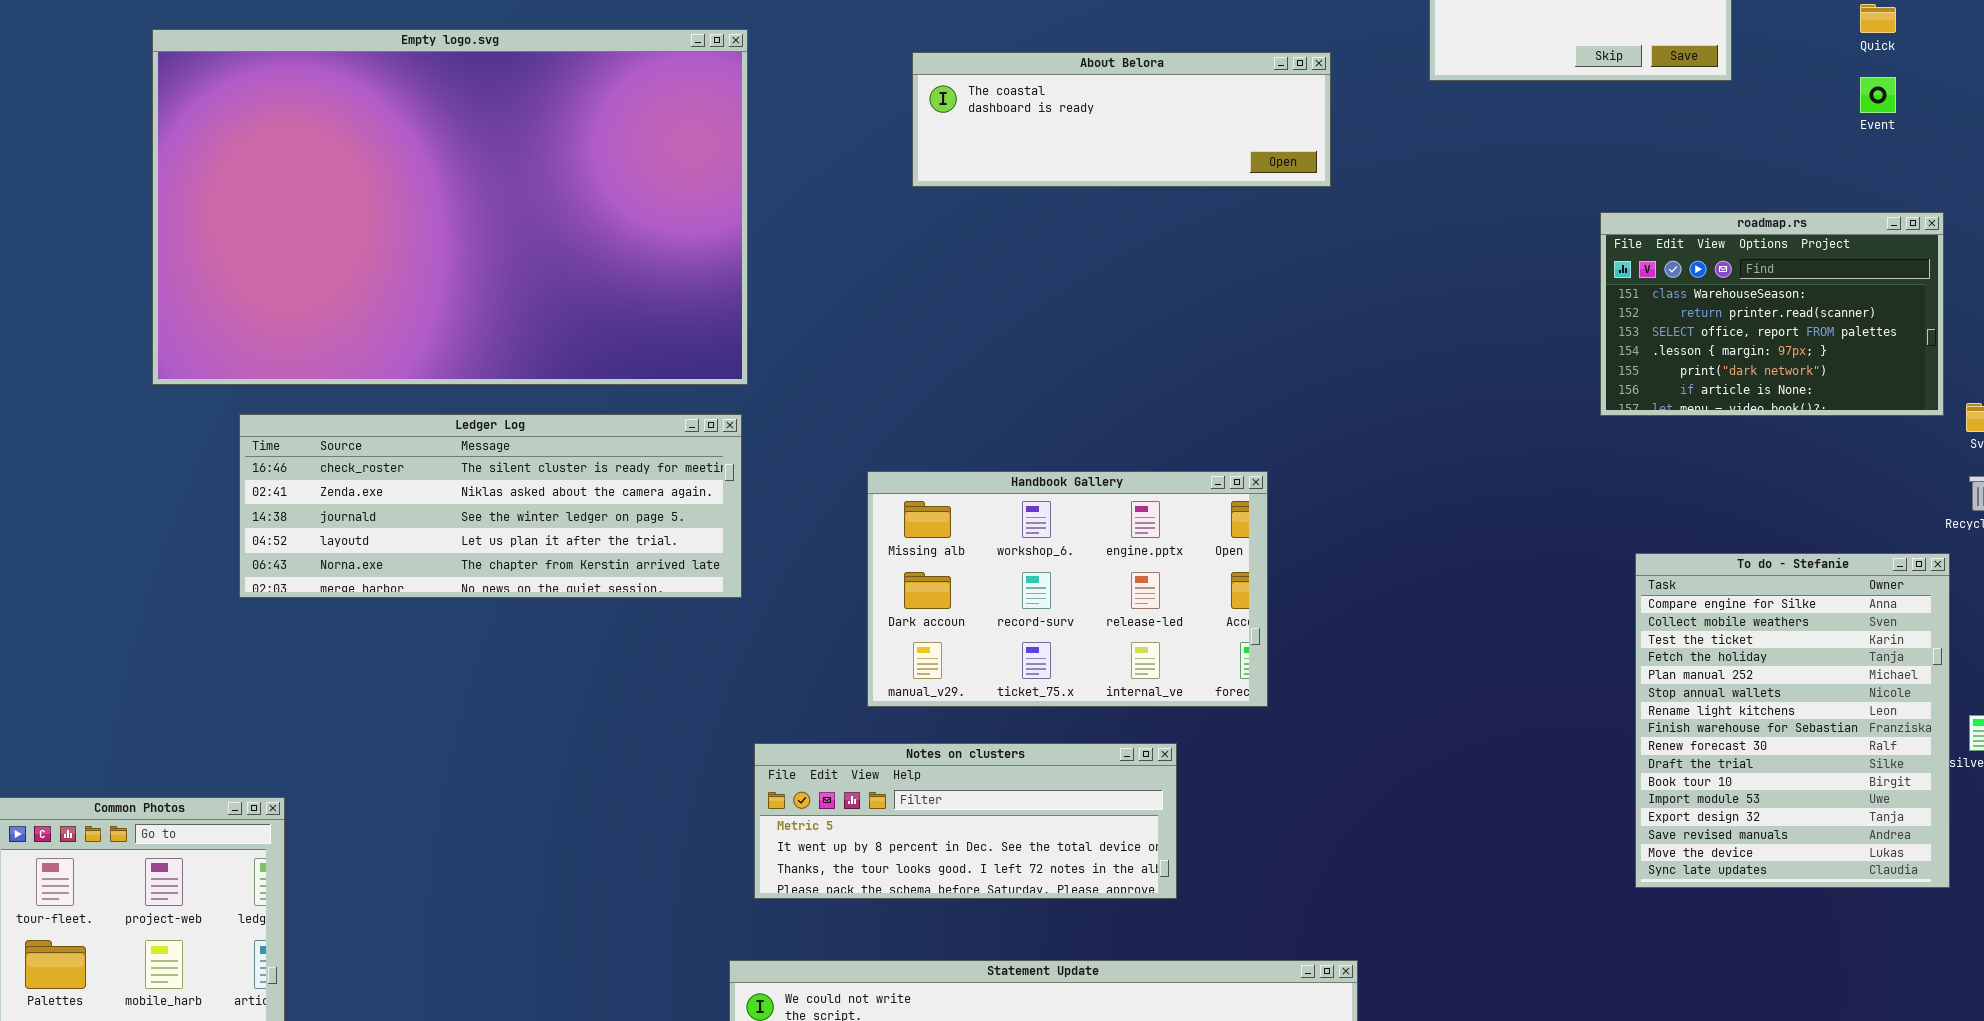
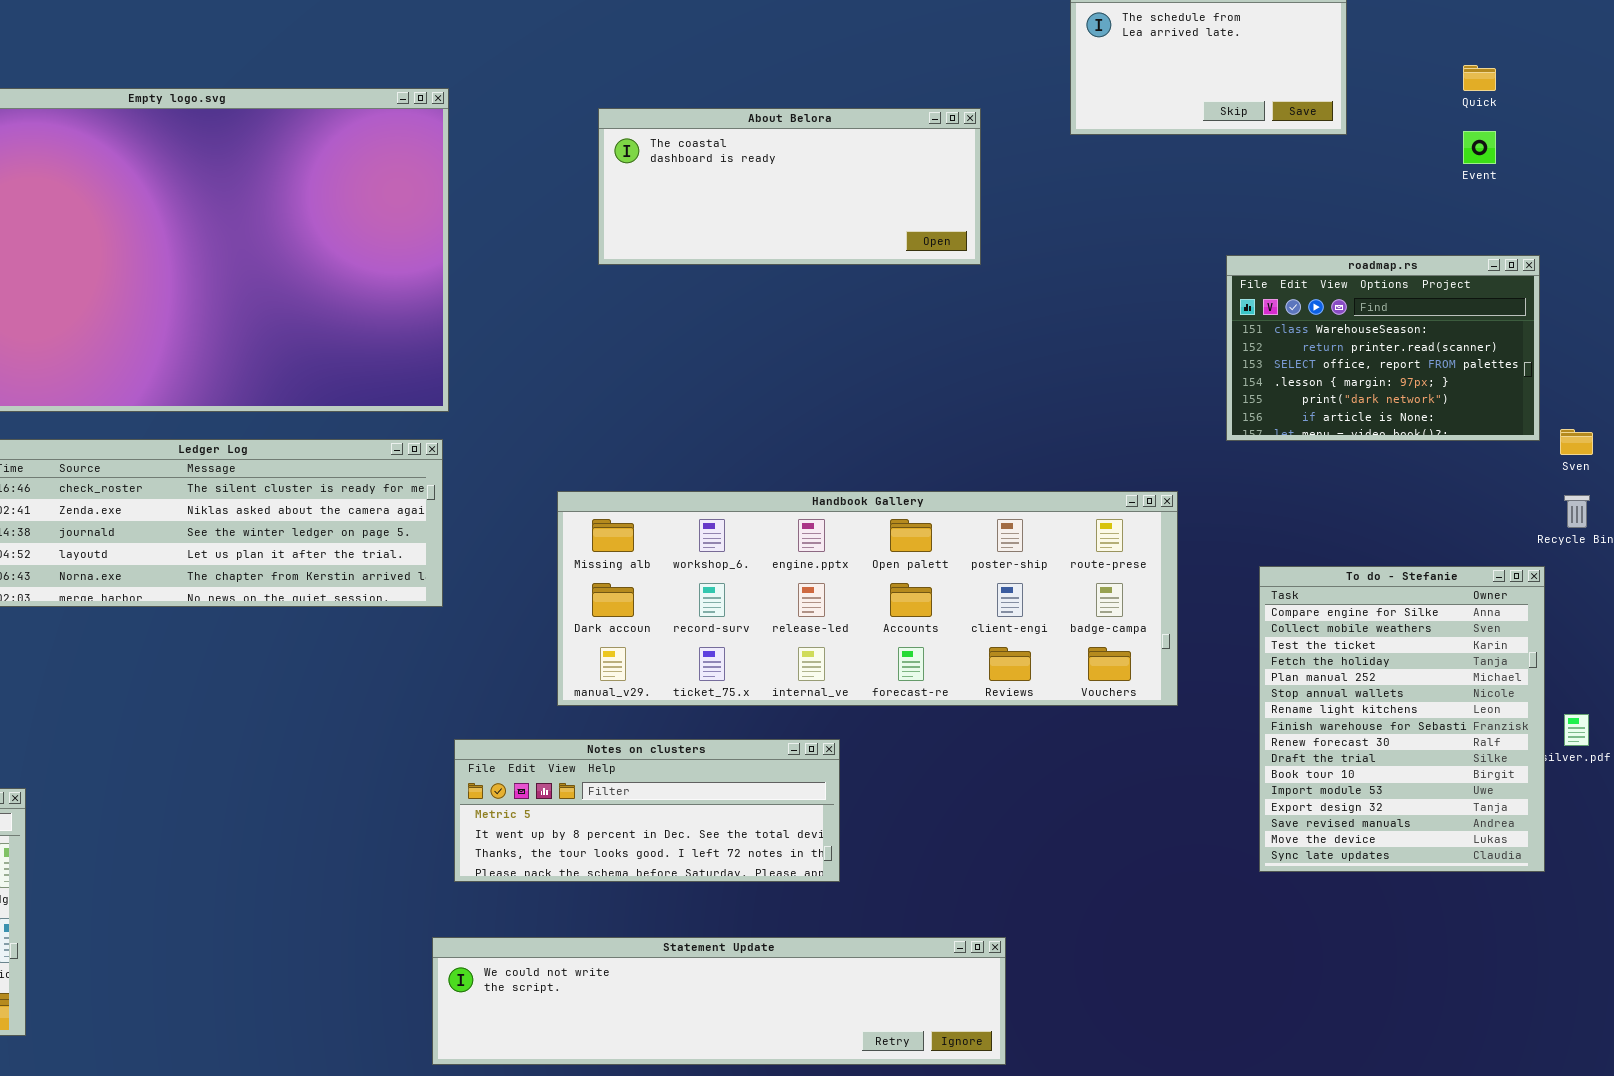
About Belora: [912,52,1331,187] -> [598,108,981,265], resized
Handbook Gallery: [867,471,1268,707] -> [557,491,1178,706], resized

